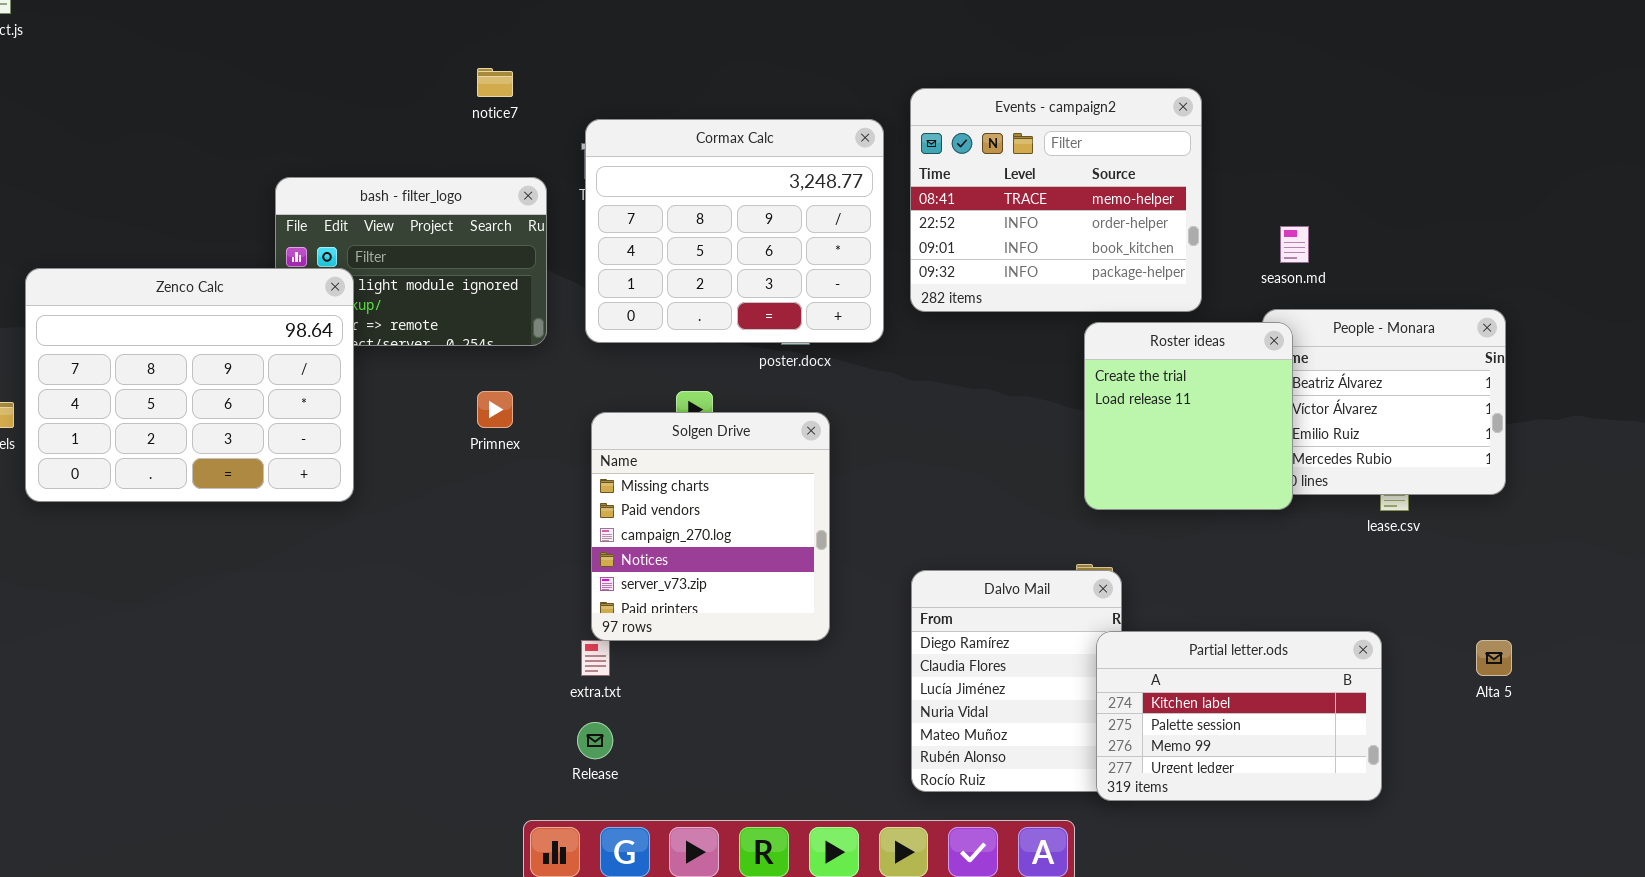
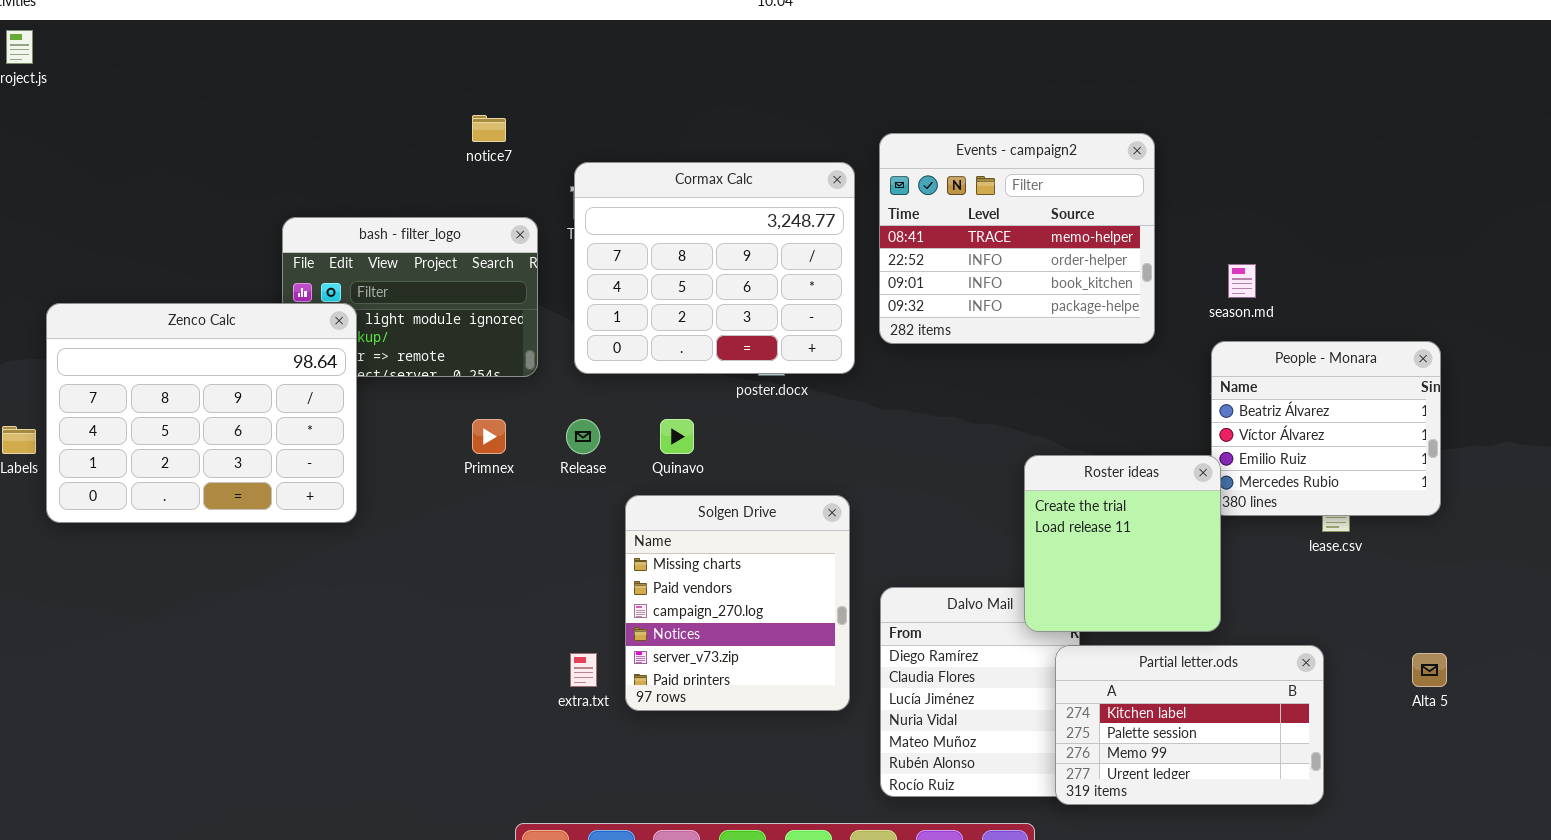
Roster ideas: [1084,322,1293,510] -> [1024,455,1221,632], moved
Solgen Drive: [591,412,830,641] -> [625,495,850,711], moved
Release: [577,722,613,759] -> [566,419,600,454], moved

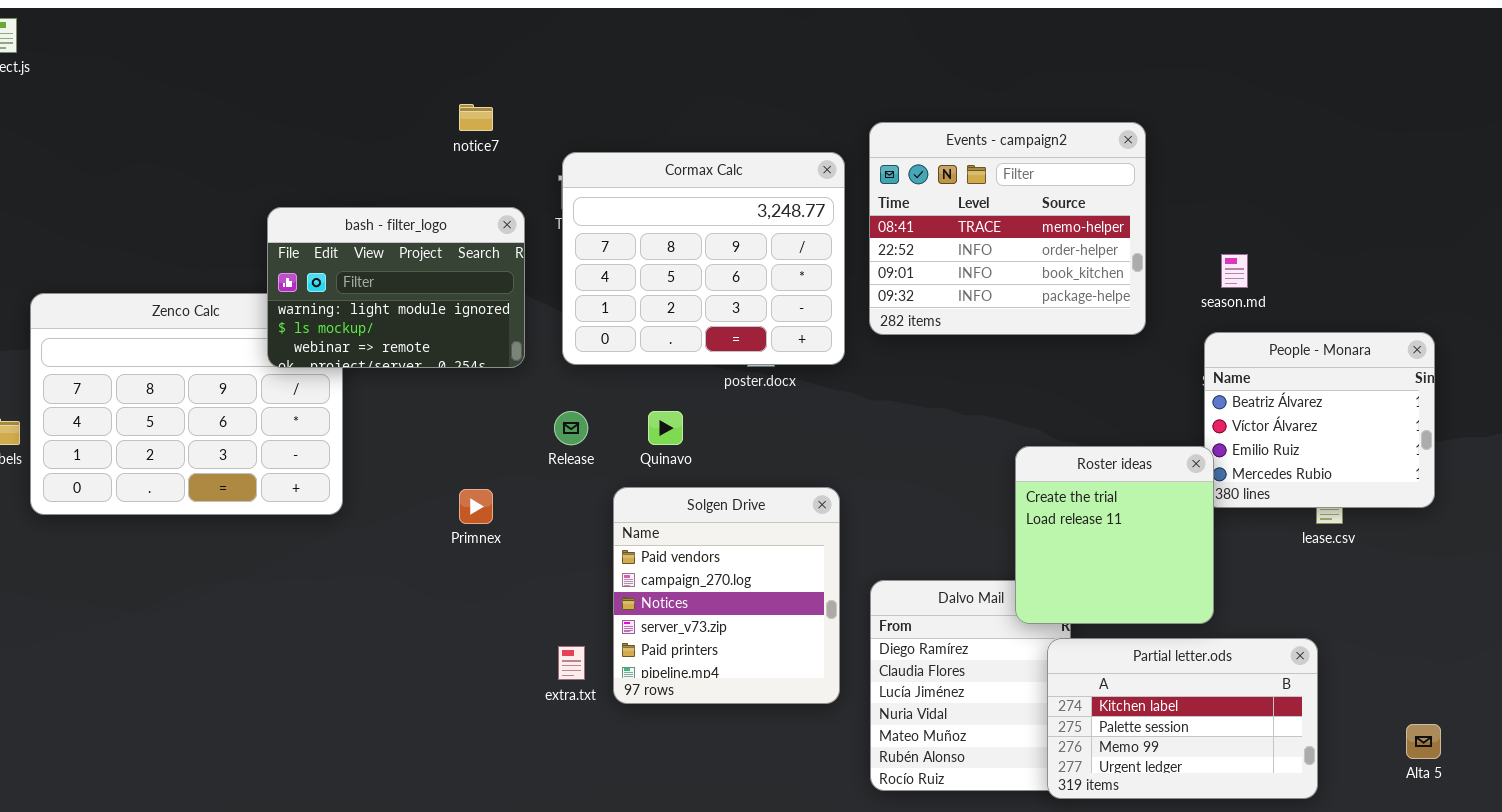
bash - filter_logo: [282,217,538,377] -> [267,207,525,368], raised
Primnex: [472,419,506,454] -> [459,489,493,524], moved
Solgen Drive: [625,495,850,711] -> [613,487,840,704], scrolled down 1 row
Alta 5: [1412,653,1447,687] -> [1406,724,1441,759], moved

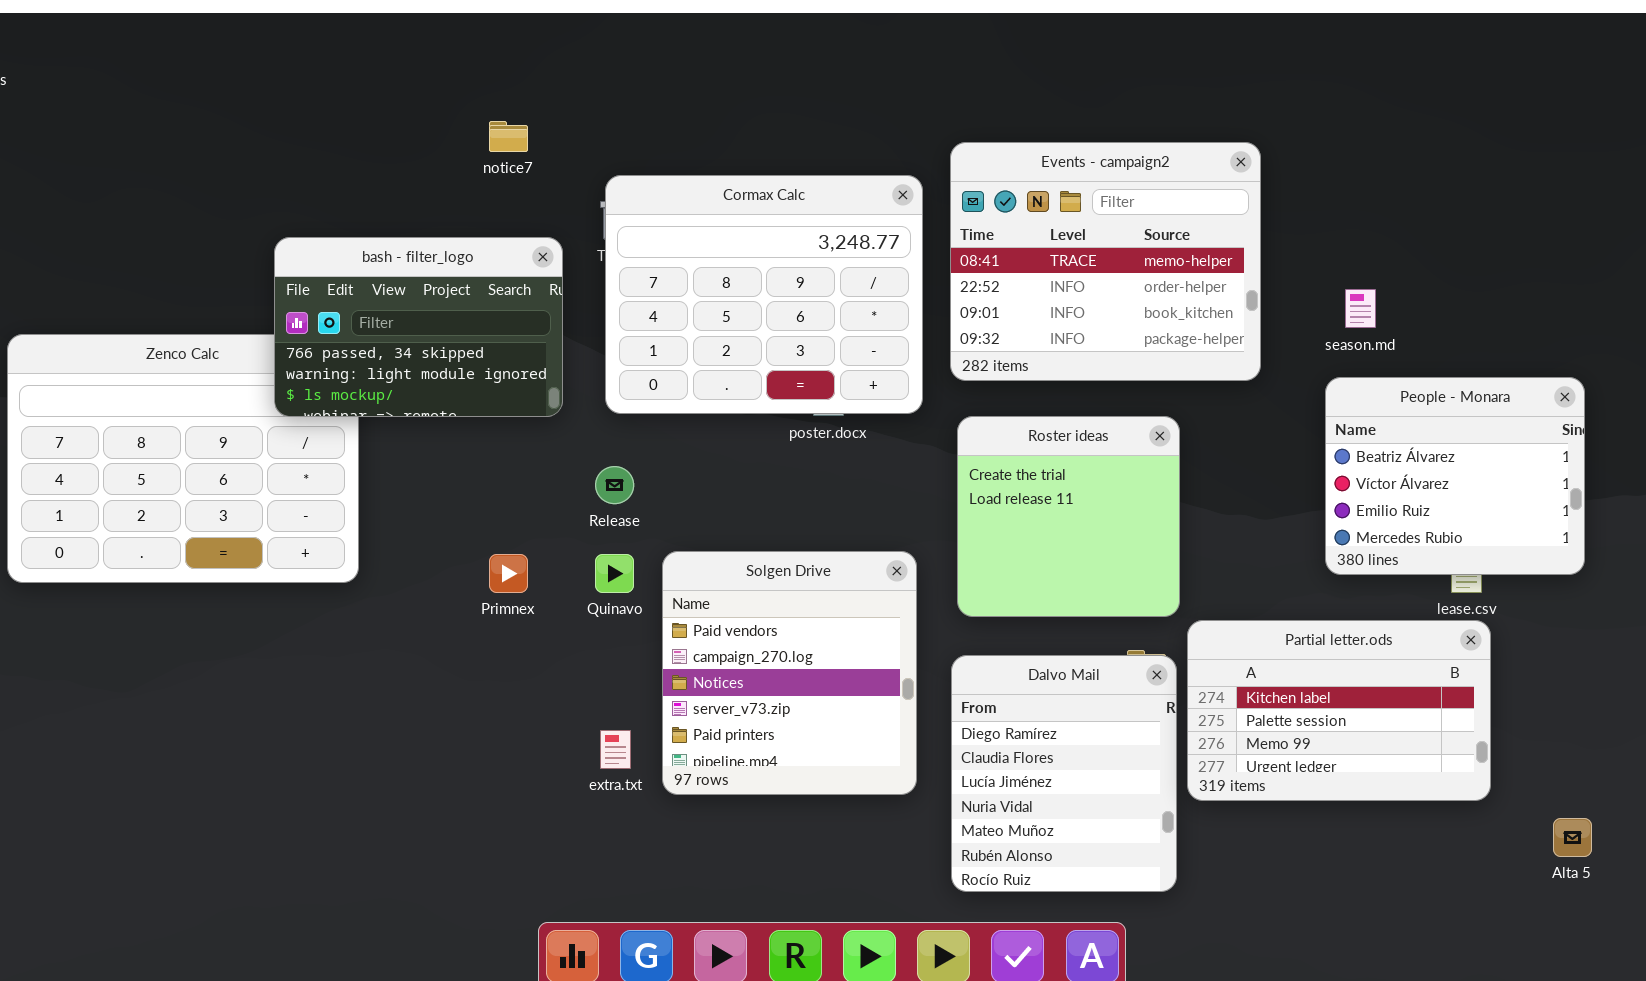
bash - filter_logo: [267,207,525,368] -> [274,237,563,417], scrolled up 1 row
Quinavo: [648,411,683,445] -> [595,554,634,593], moved
Roster ideas: [1015,446,1214,624] -> [957,416,1180,617], moved
Partial letter.ods: [1047,638,1318,799] -> [1187,620,1491,801], moved

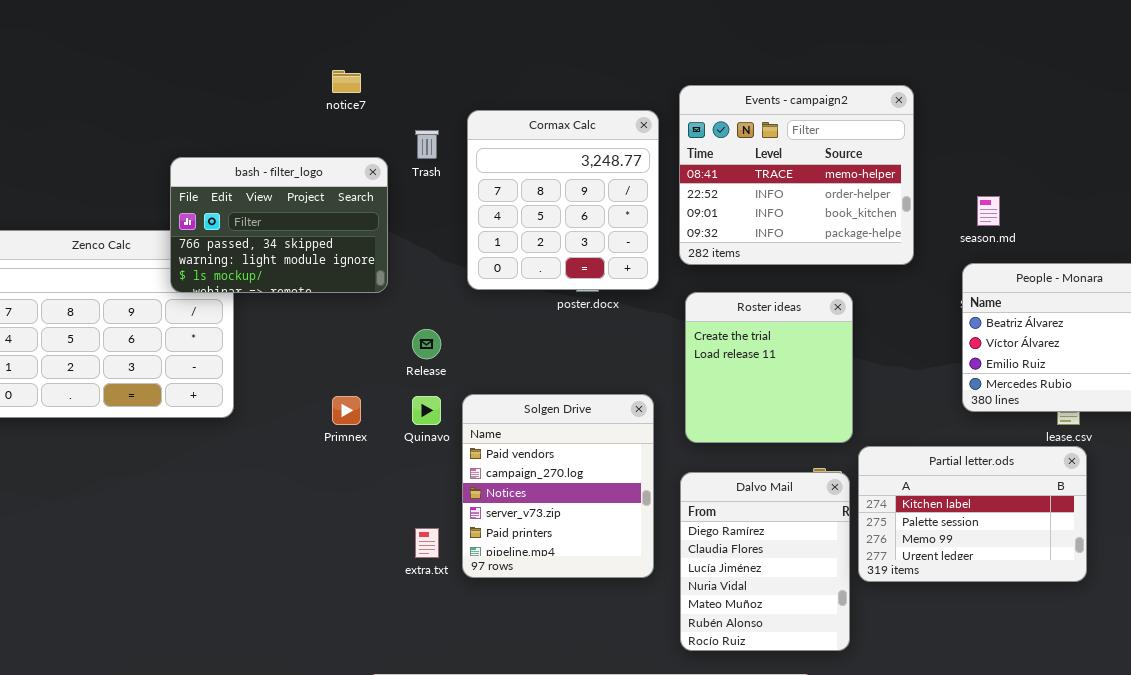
Cormax Calc: [605,175,923,414] -> [467,110,659,290], resized

